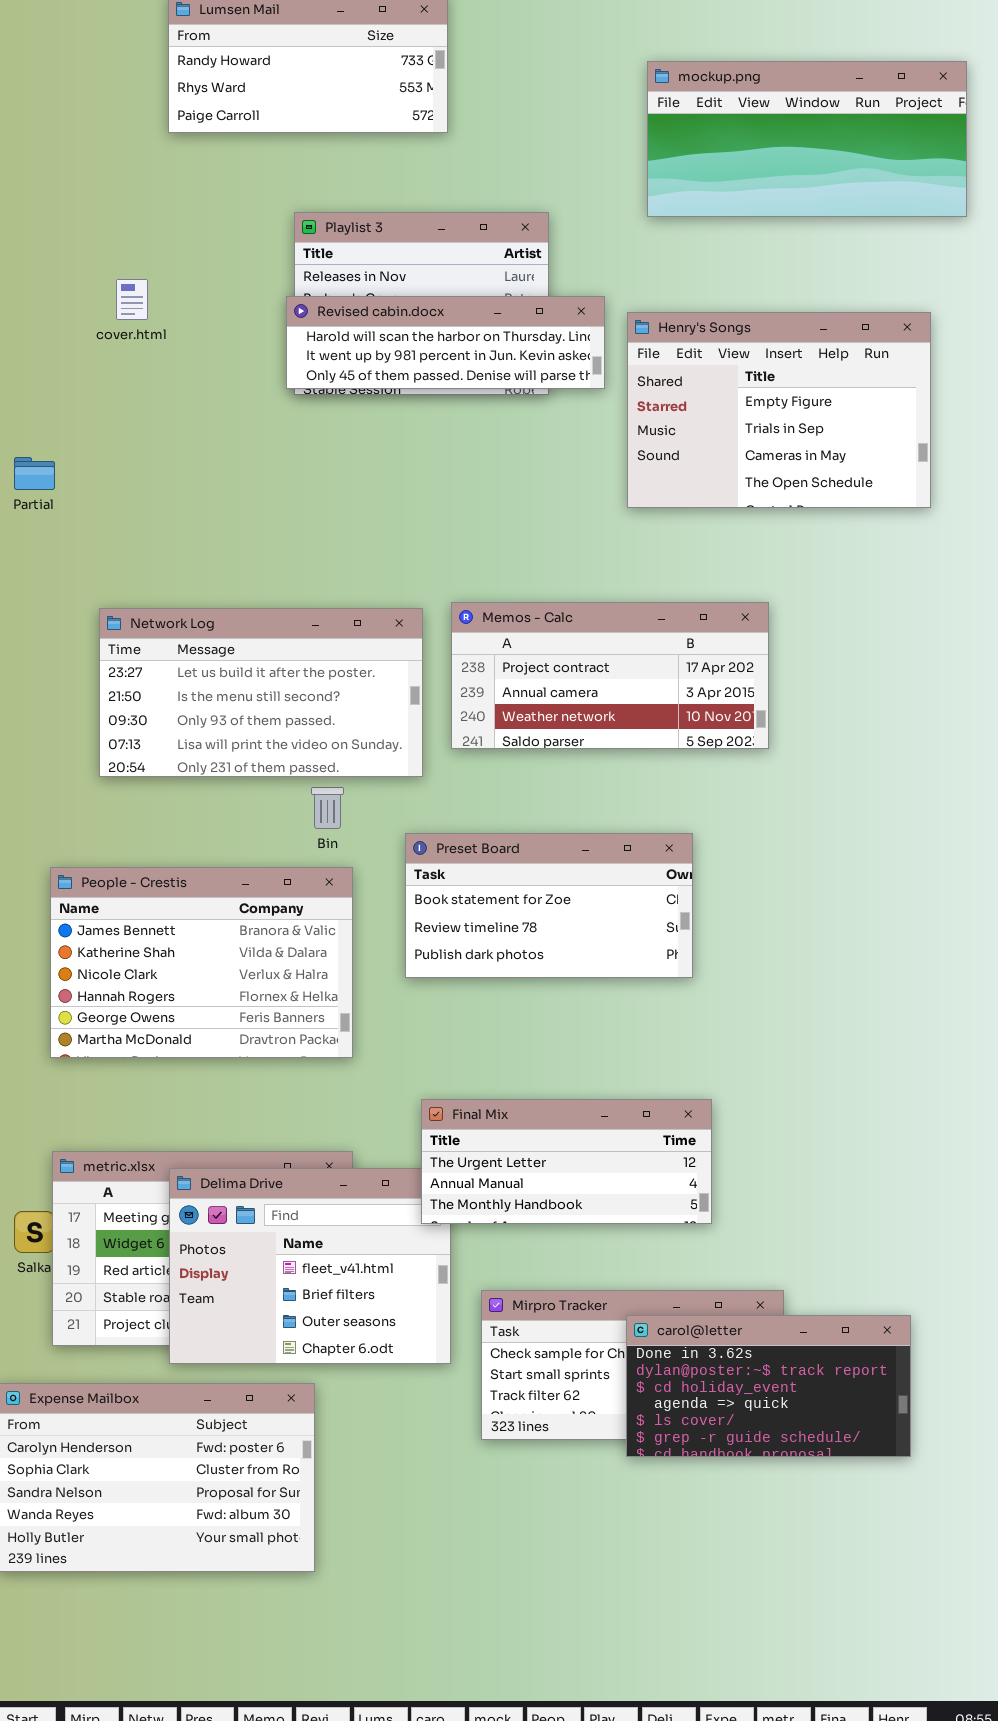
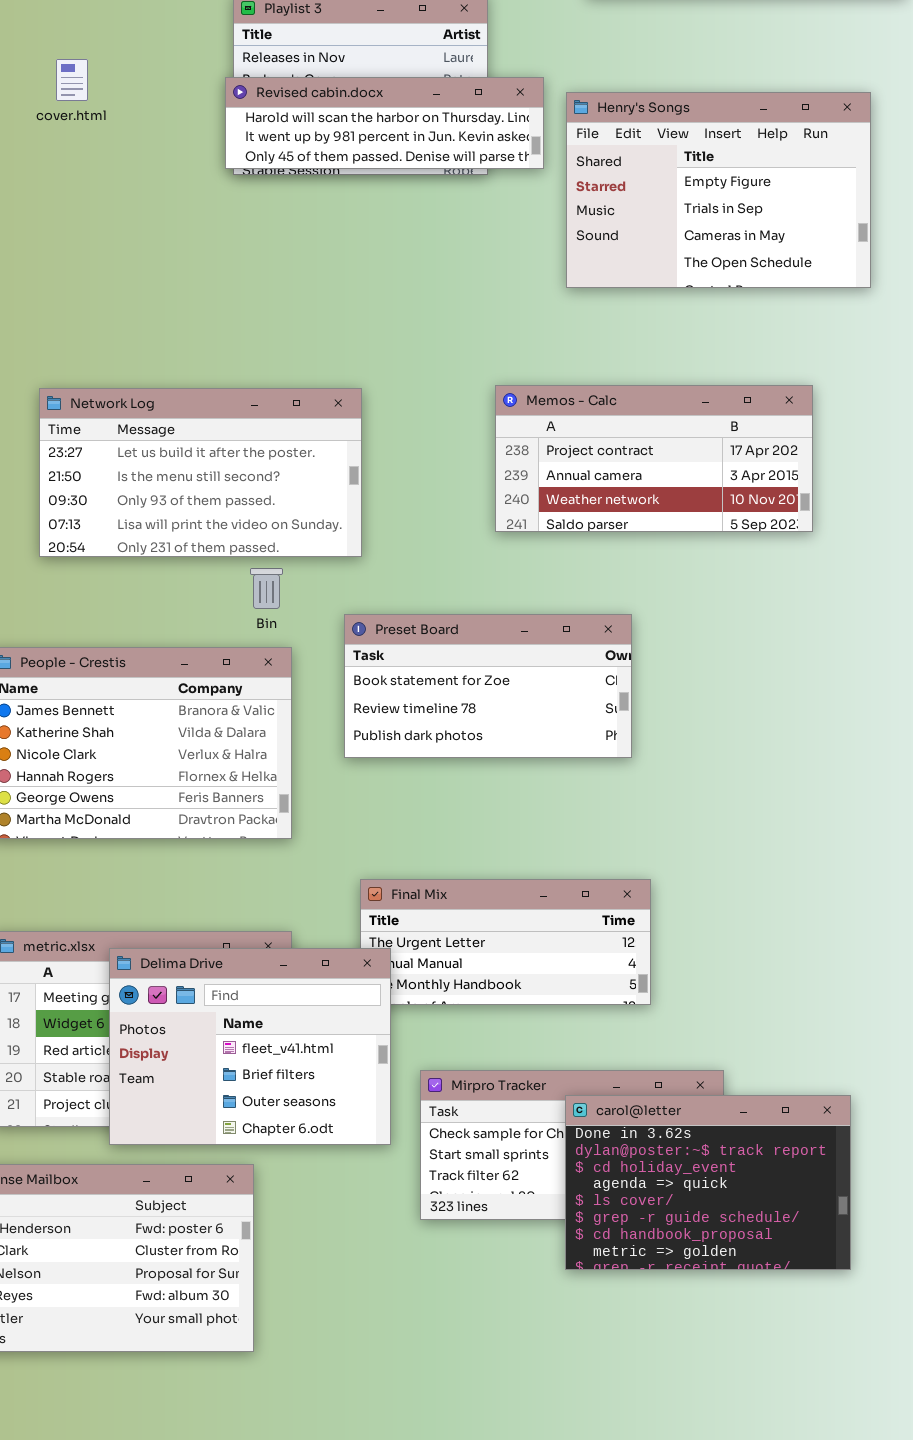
Memos - Calc: [451,602,769,749] -> [495,385,813,532], moved
Delima Drive: [169,1168,451,1364] -> [109,948,391,1145], raised
carol@letter: [626,1315,911,1457] -> [565,1095,851,1270], resized

